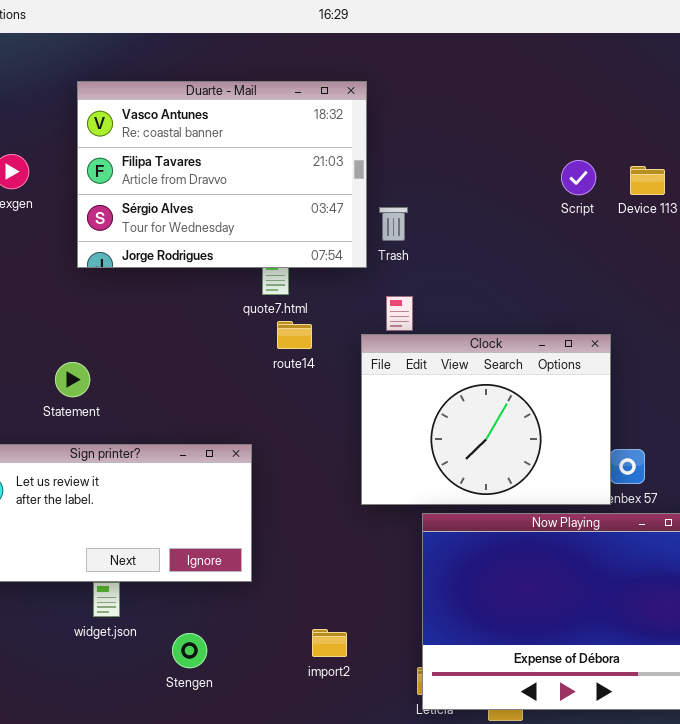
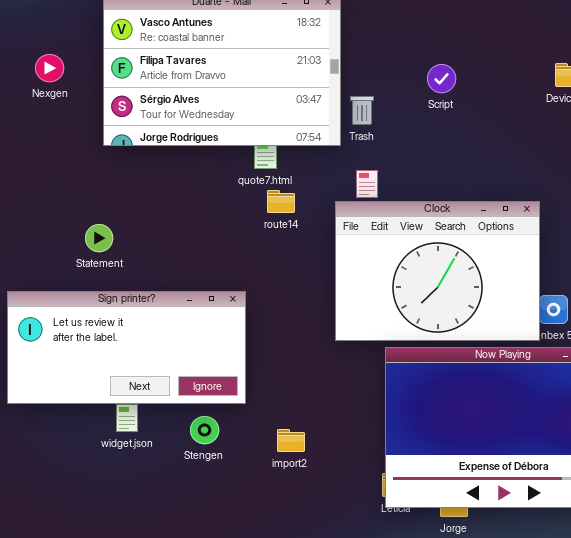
Script: [561,160,596,195] -> [427,64,456,93], moved
import2: [312,629,347,657] -> [277,429,305,452], moved
Stengen: [172,633,207,668] -> [190,416,219,444], moved

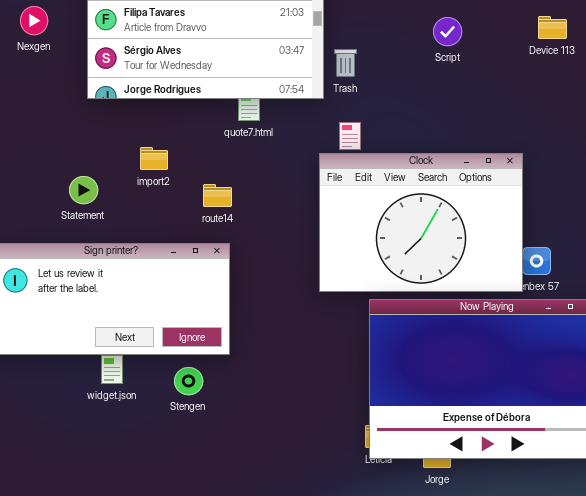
Script: [427,64,456,93] -> [433,17,462,46], moved
route14: [267,190,295,213] -> [203,184,232,207], moved
import2: [277,429,305,452] -> [140,147,168,170], moved

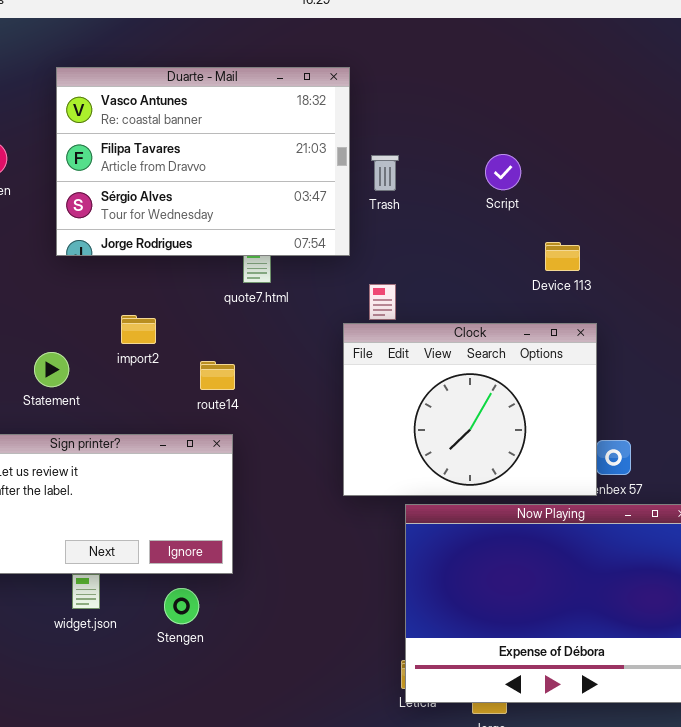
Device 113: [538,16,567,39] -> [545,242,580,271], moved
Trash: [334,49,357,77] -> [371,155,399,191], moved

